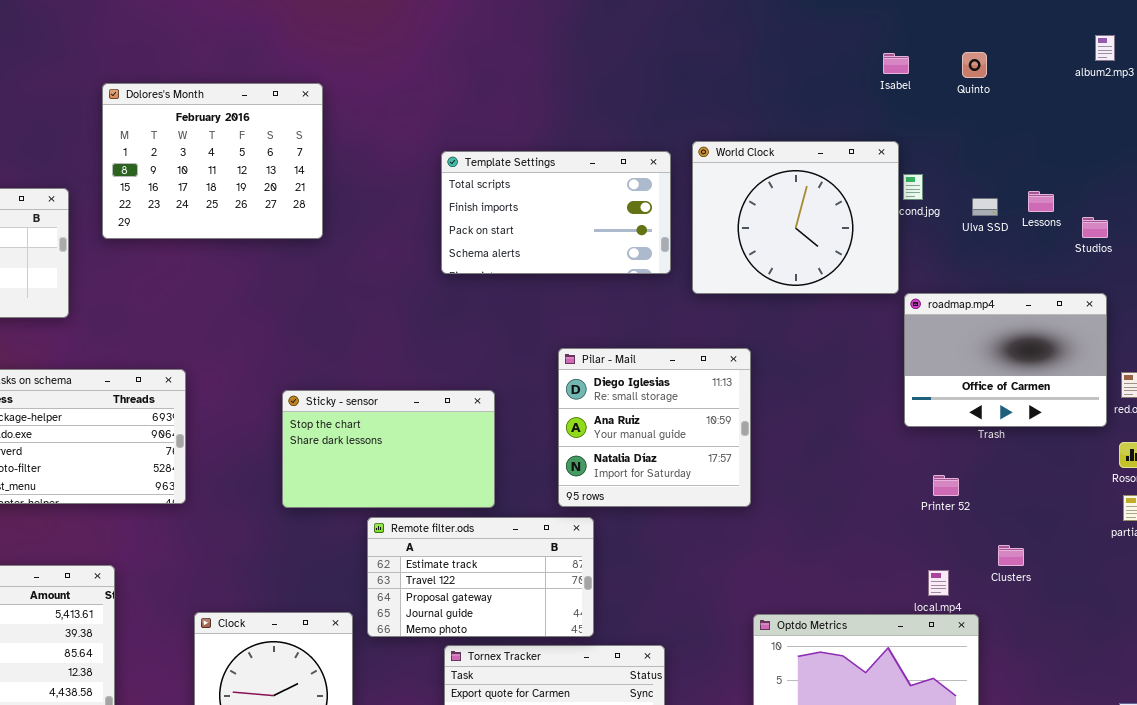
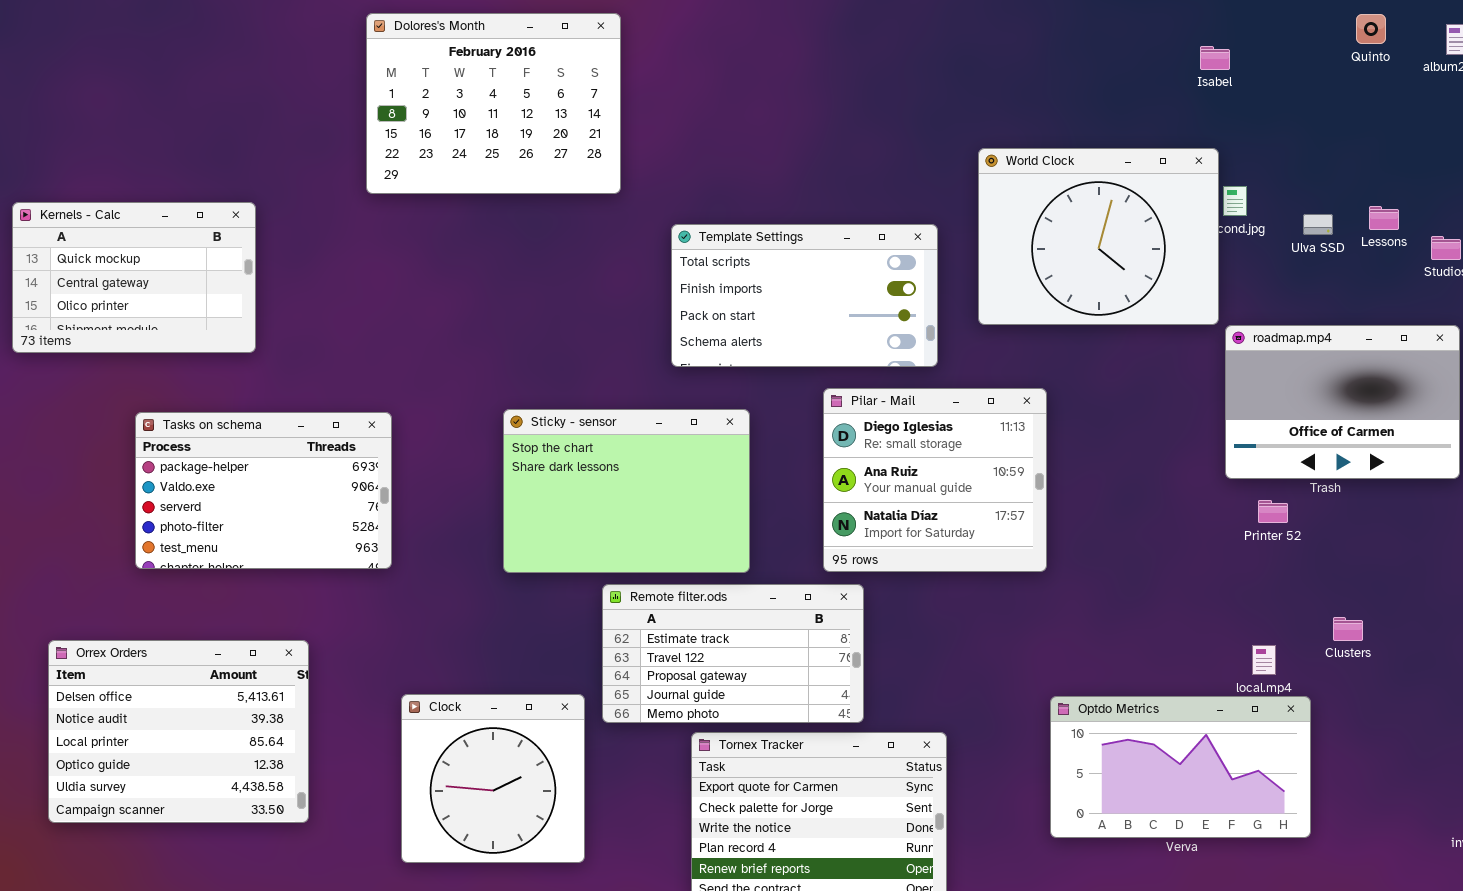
Quinto: [962,52,987,78] -> [1356,14,1386,44], moved
Dolores's Month: [102,83,323,239] -> [366,13,621,194], moved
Template Settings: [441,151,671,274] -> [671,224,938,367], moved
Sticky - sensor: [282,390,495,508] -> [503,409,750,573], resized
Printer 52: [933,475,959,496] -> [1258,500,1288,523], moved

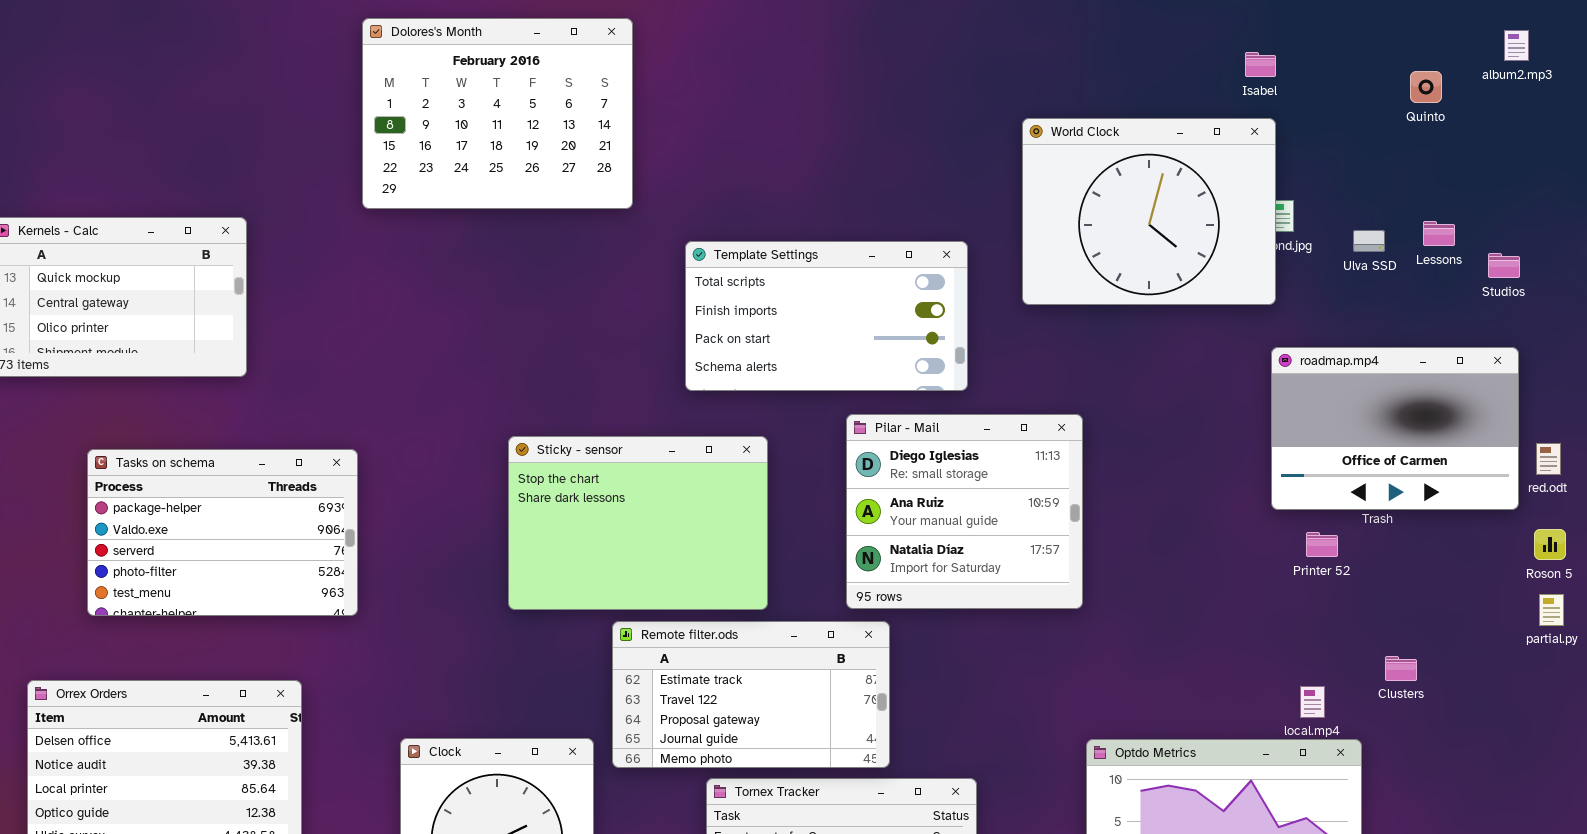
Quinto: [1356,14,1386,44] -> [1410,71,1442,103], moved
World Clock: [978,148,1219,325] -> [1022,118,1276,305], moved
Tasks on schema: [135,412,392,569] -> [87,449,358,616], moved

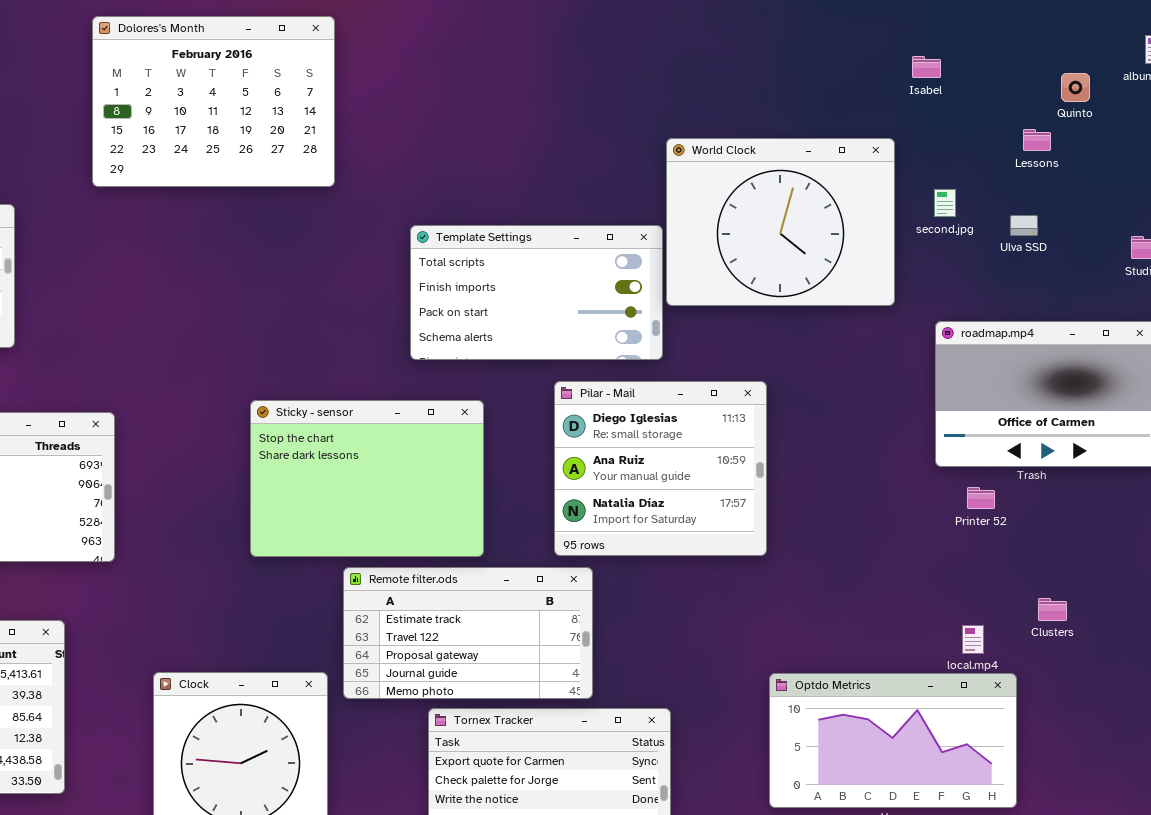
Dolores's Month: [362,18,633,209] -> [92,16,335,187], moved
World Clock: [1022,118,1276,305] -> [666,138,895,306], moved
Lessons: [1423,221,1455,246] -> [1023,129,1051,151], moved

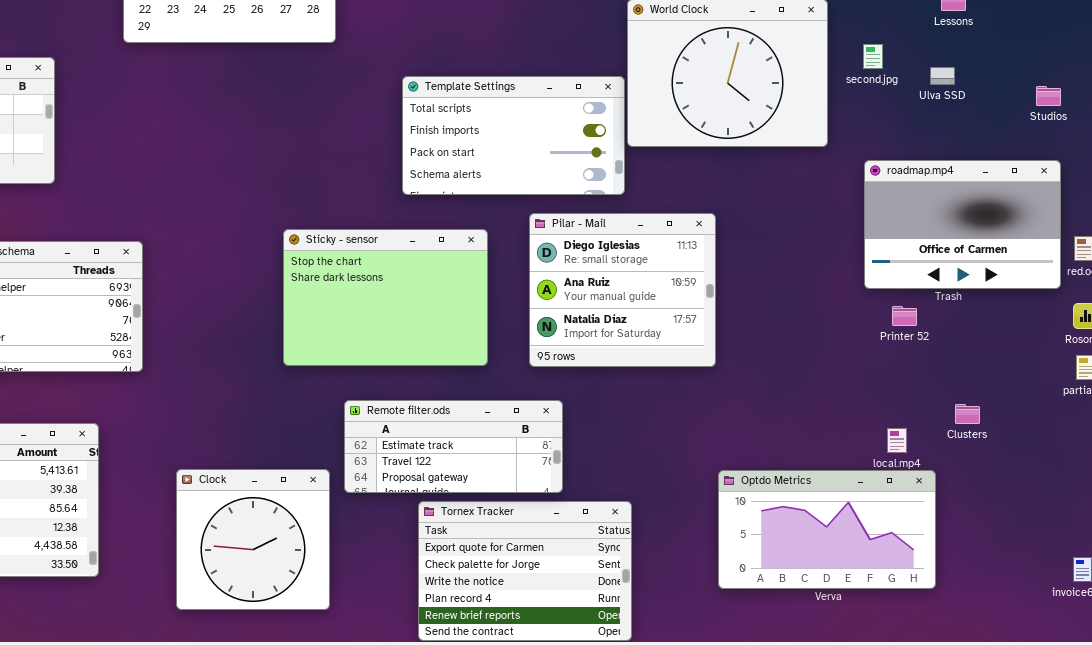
Sticky - sensor: [250,400,484,557] -> [283,229,488,366], moved
Remote filter.ods: [343,567,593,699] -> [344,400,563,493], resized

